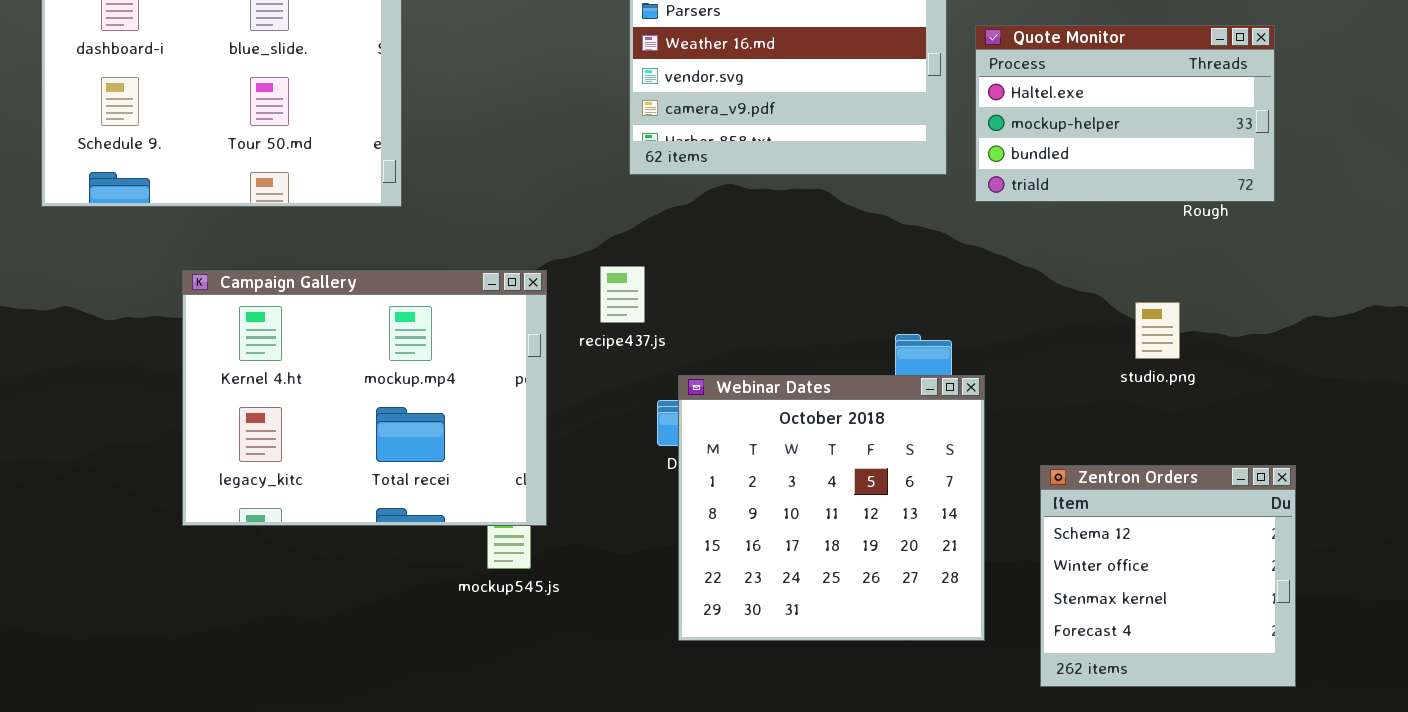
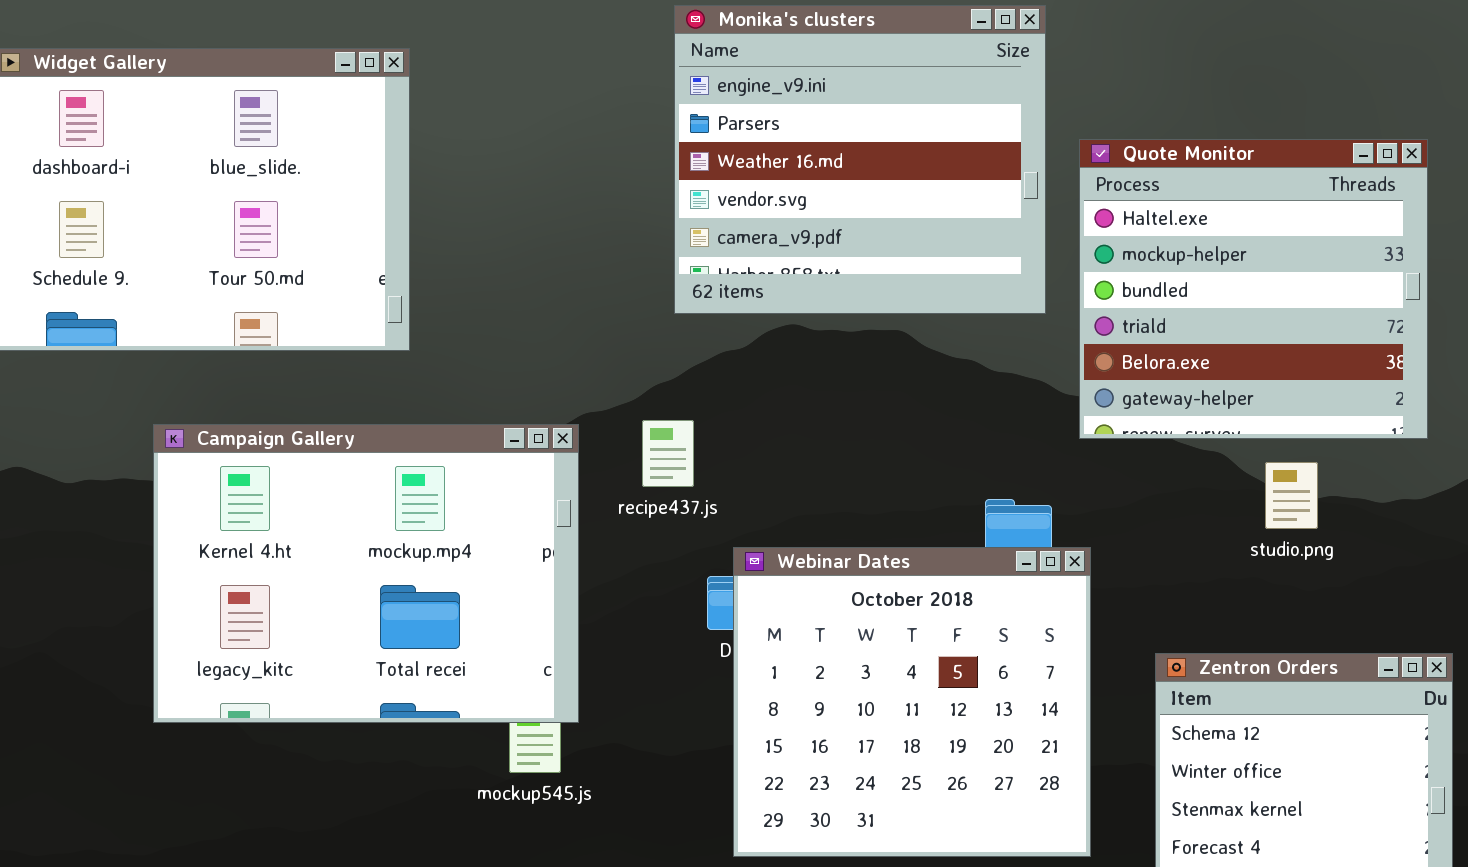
Quote Monitor: [975,25,1275,202] -> [1079,139,1428,439], resized

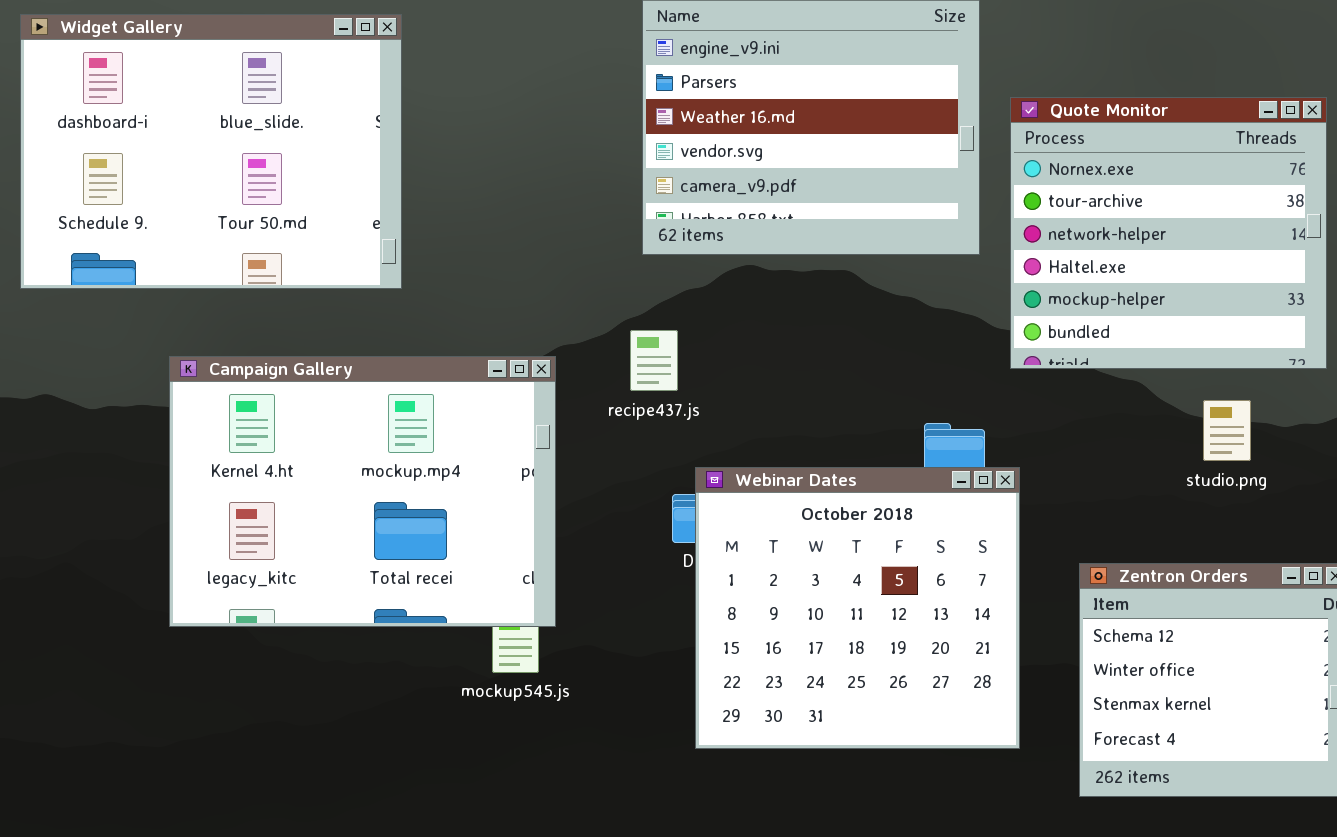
Quote Monitor: [1079,139,1428,439] -> [1010,97,1327,369], scrolled up 3 rows
recipe437.js: [642,420,694,487] -> [630,330,678,391], moved
studio.png: [1265,462,1318,529] -> [1203,400,1251,461], moved

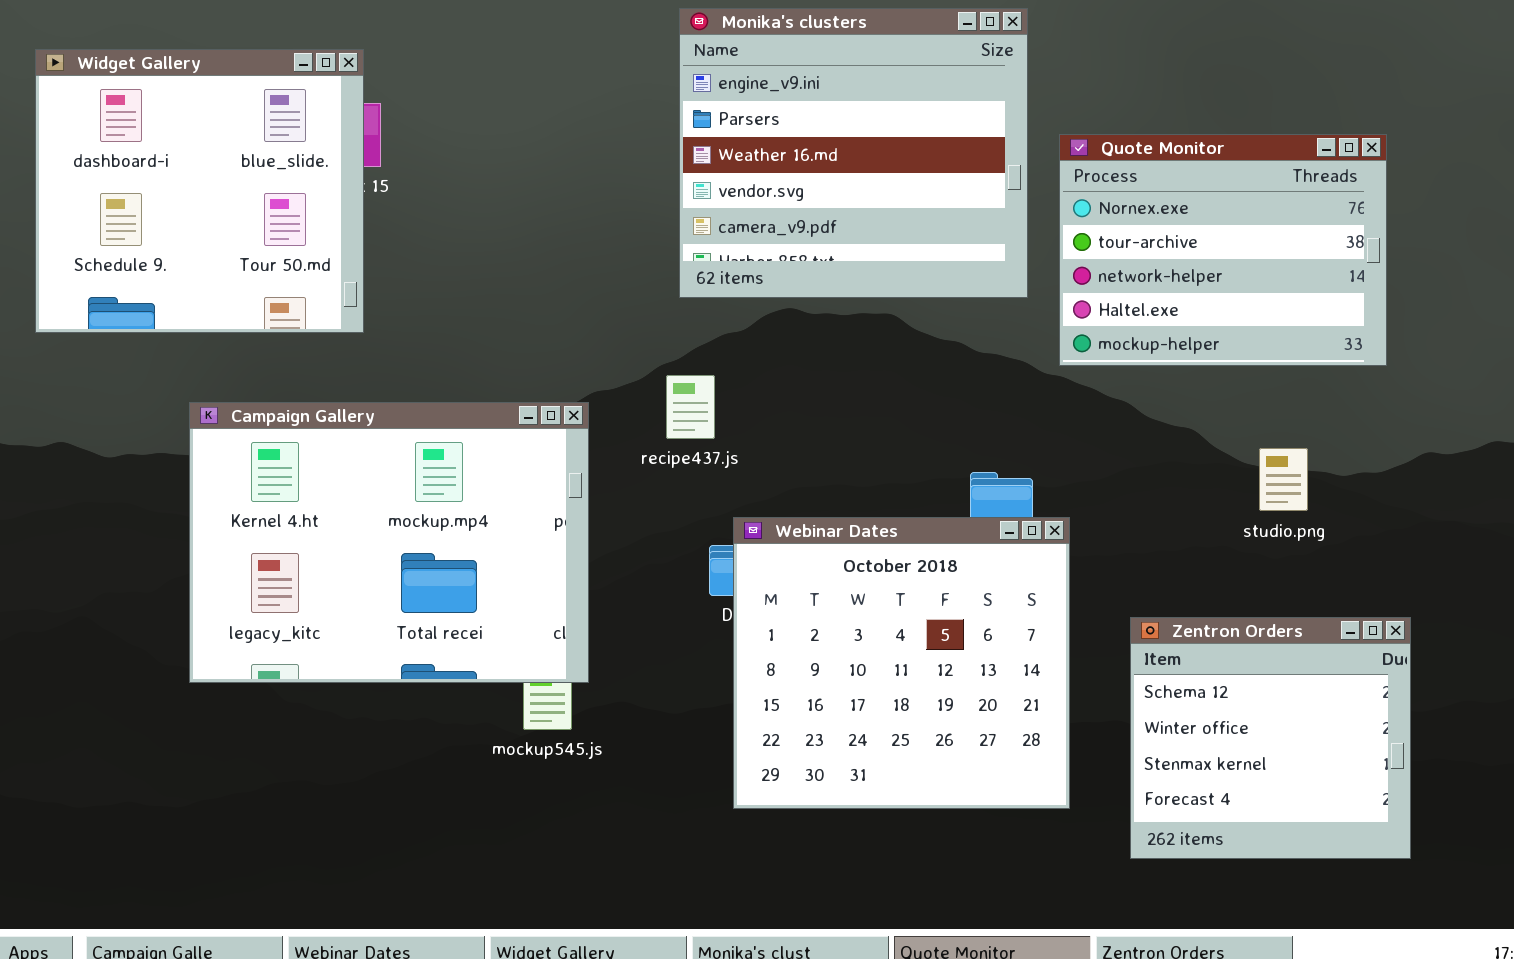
Widget Gallery: [20,14,402,289] -> [35,49,364,333], resized
Quote Monitor: [1010,97,1327,369] -> [1059,134,1387,366], resized

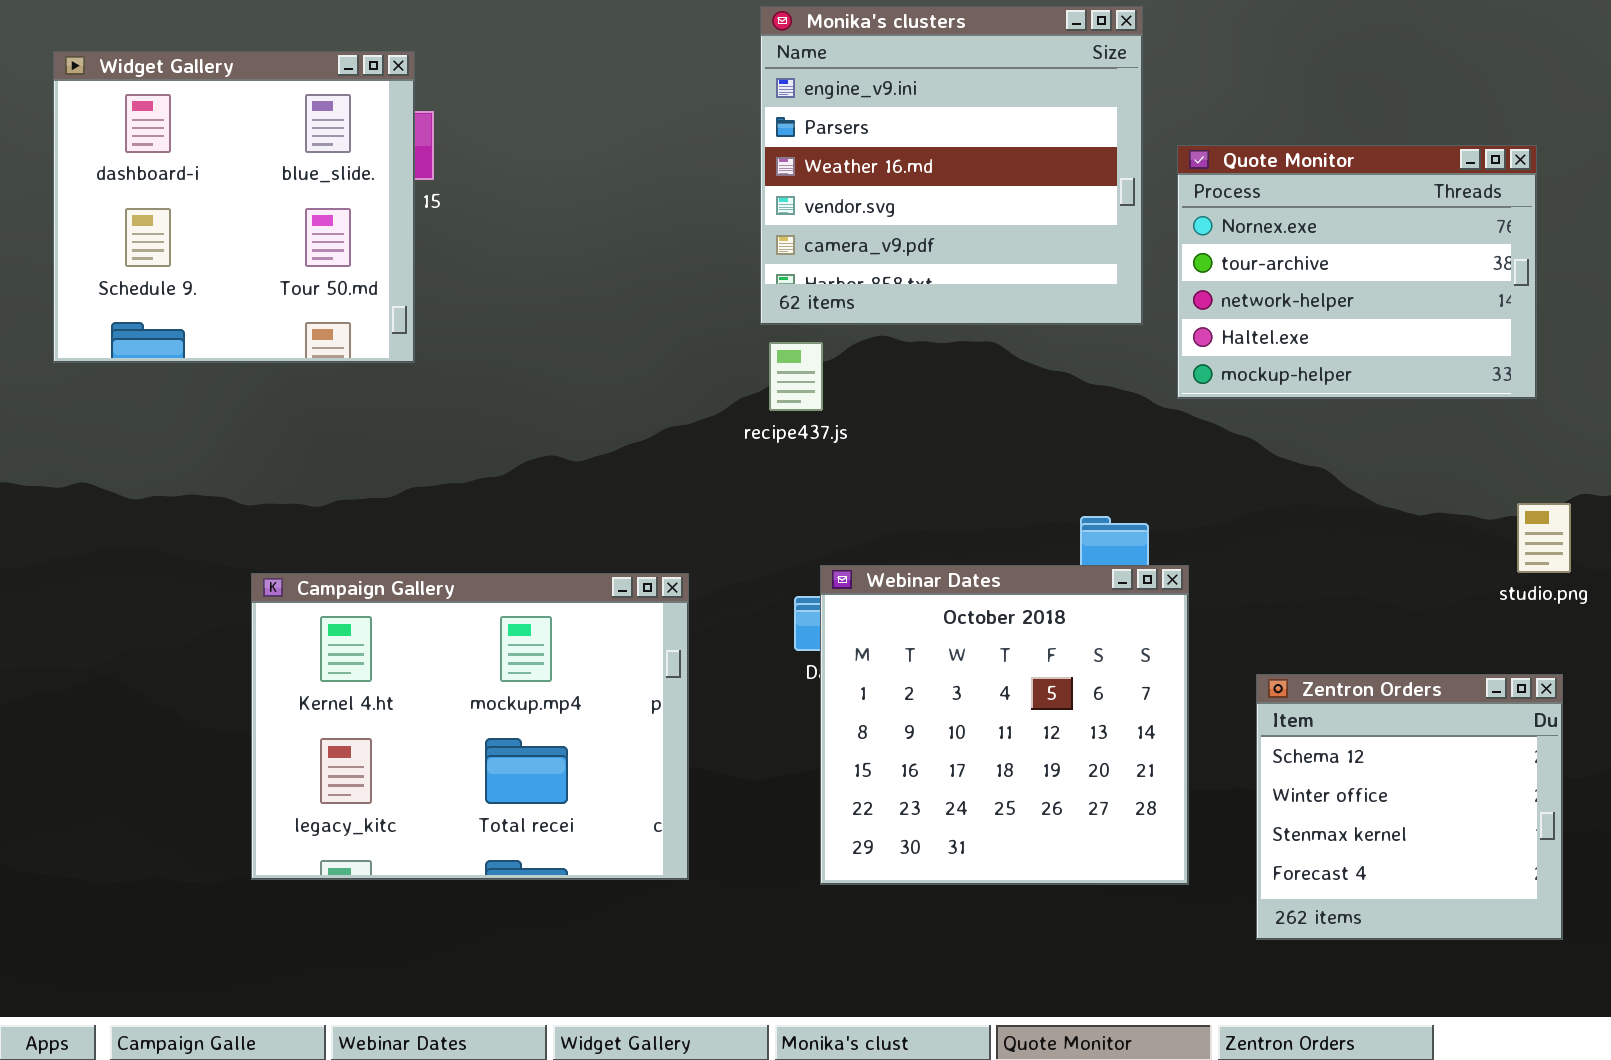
recipe437.js: [666,375,715,439] -> [769,342,823,411], moved
Campaign Gallery: [189,402,589,683] -> [251,573,689,880], moved
studio.png: [1259,448,1308,511] -> [1517,503,1571,573], moved

